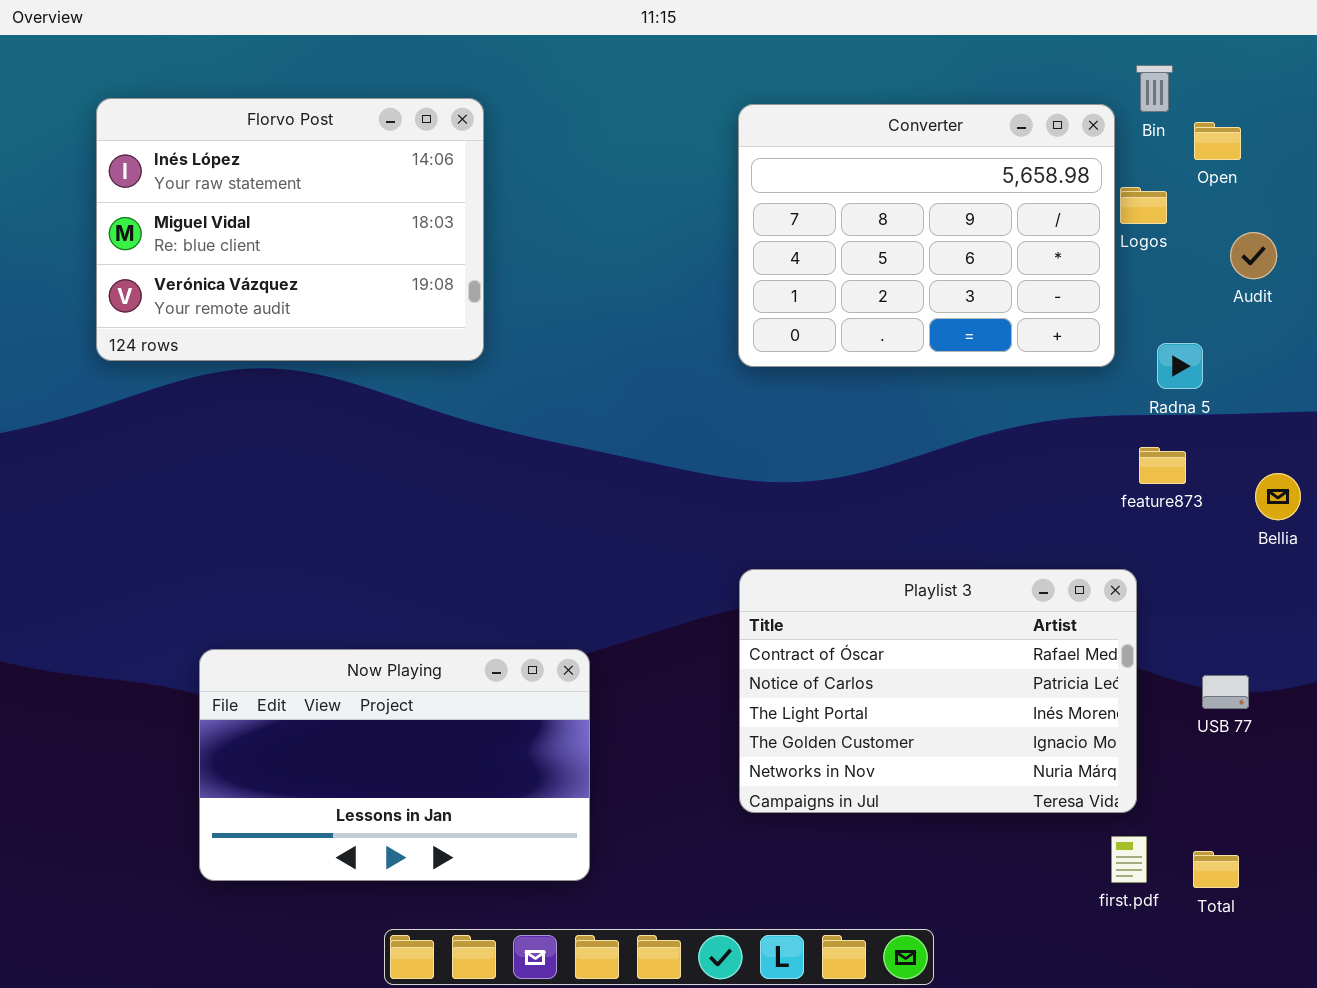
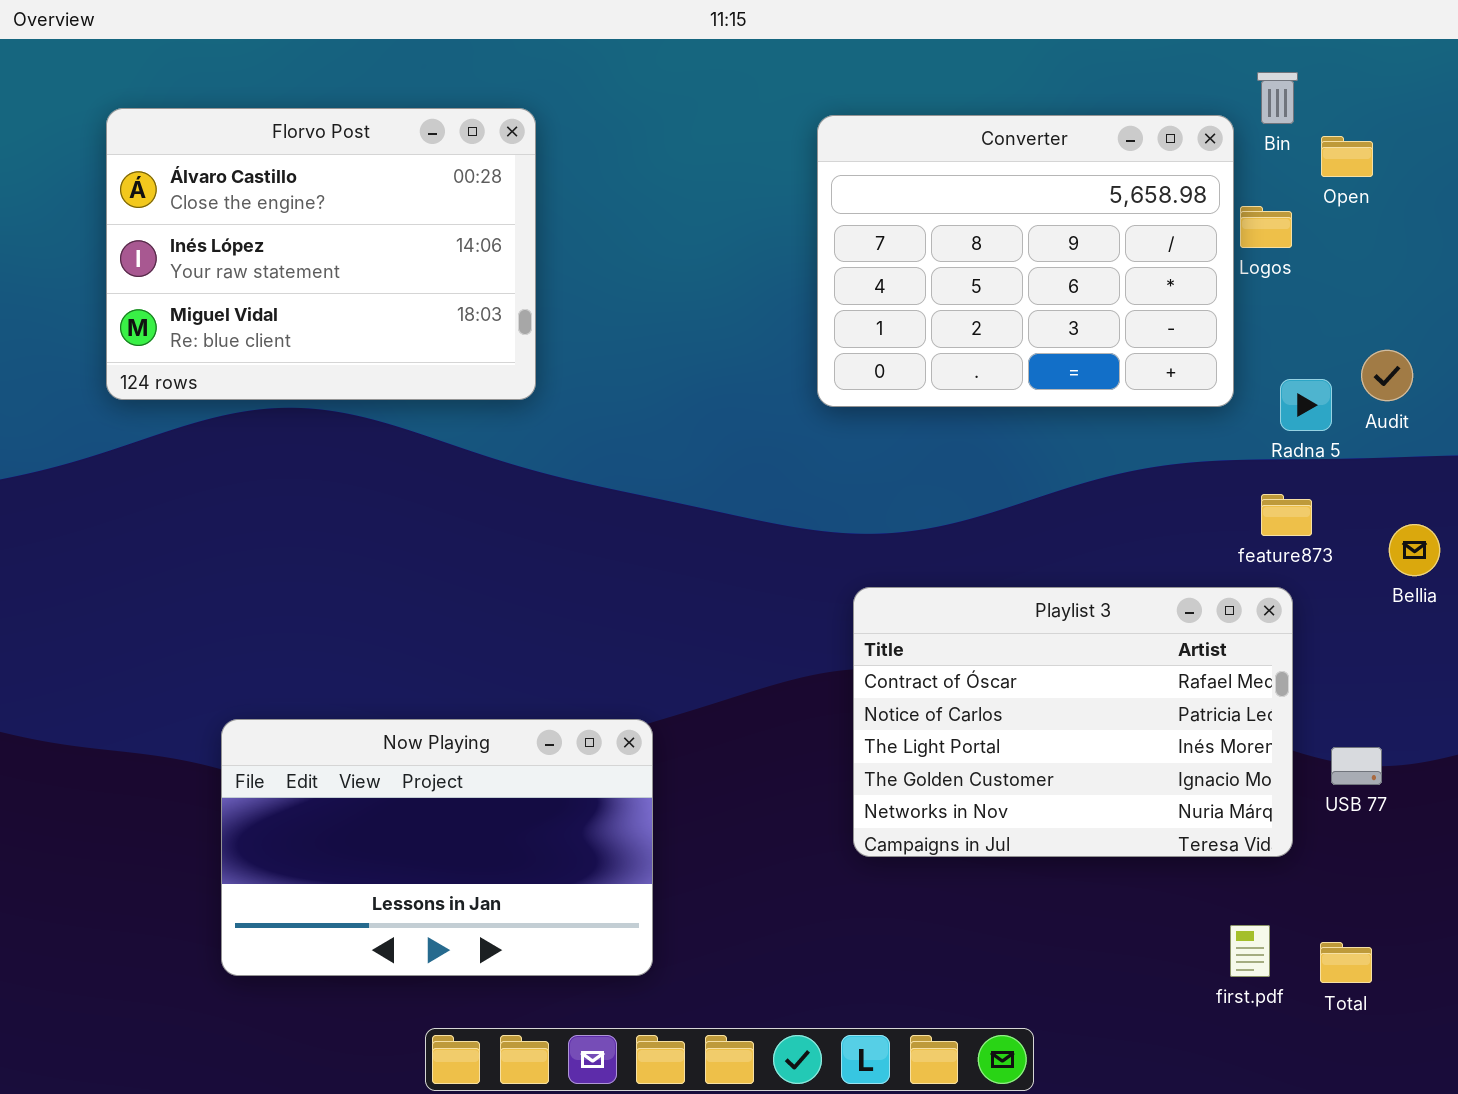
Florvo Post: [96,98,484,361] -> [106,108,536,400], scrolled up 1 row
Audit: [1230,232,1277,279] -> [1361,350,1413,401], moved
Playlist 3: [739,569,1137,813] -> [853,587,1293,857], moved

